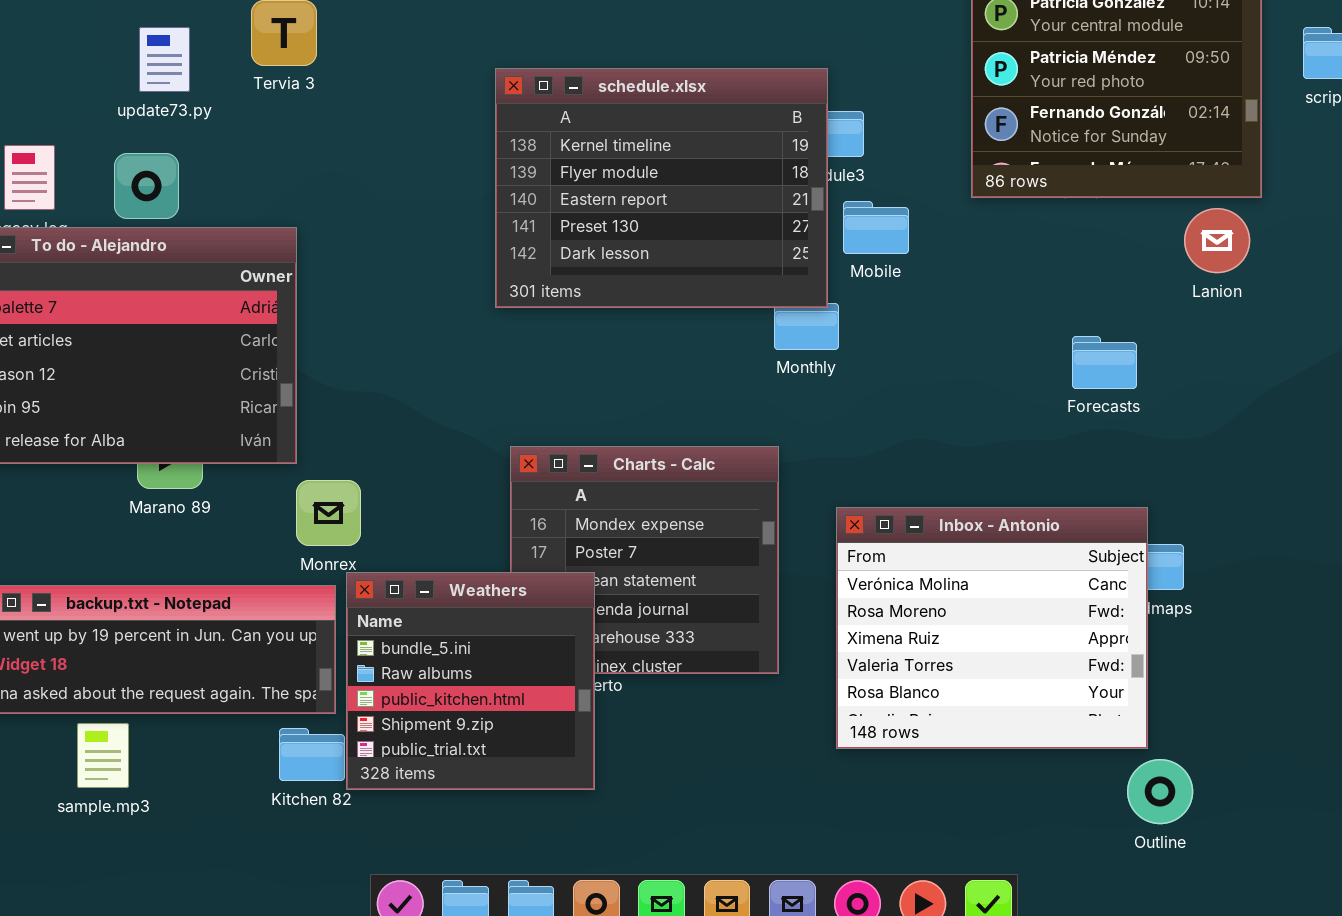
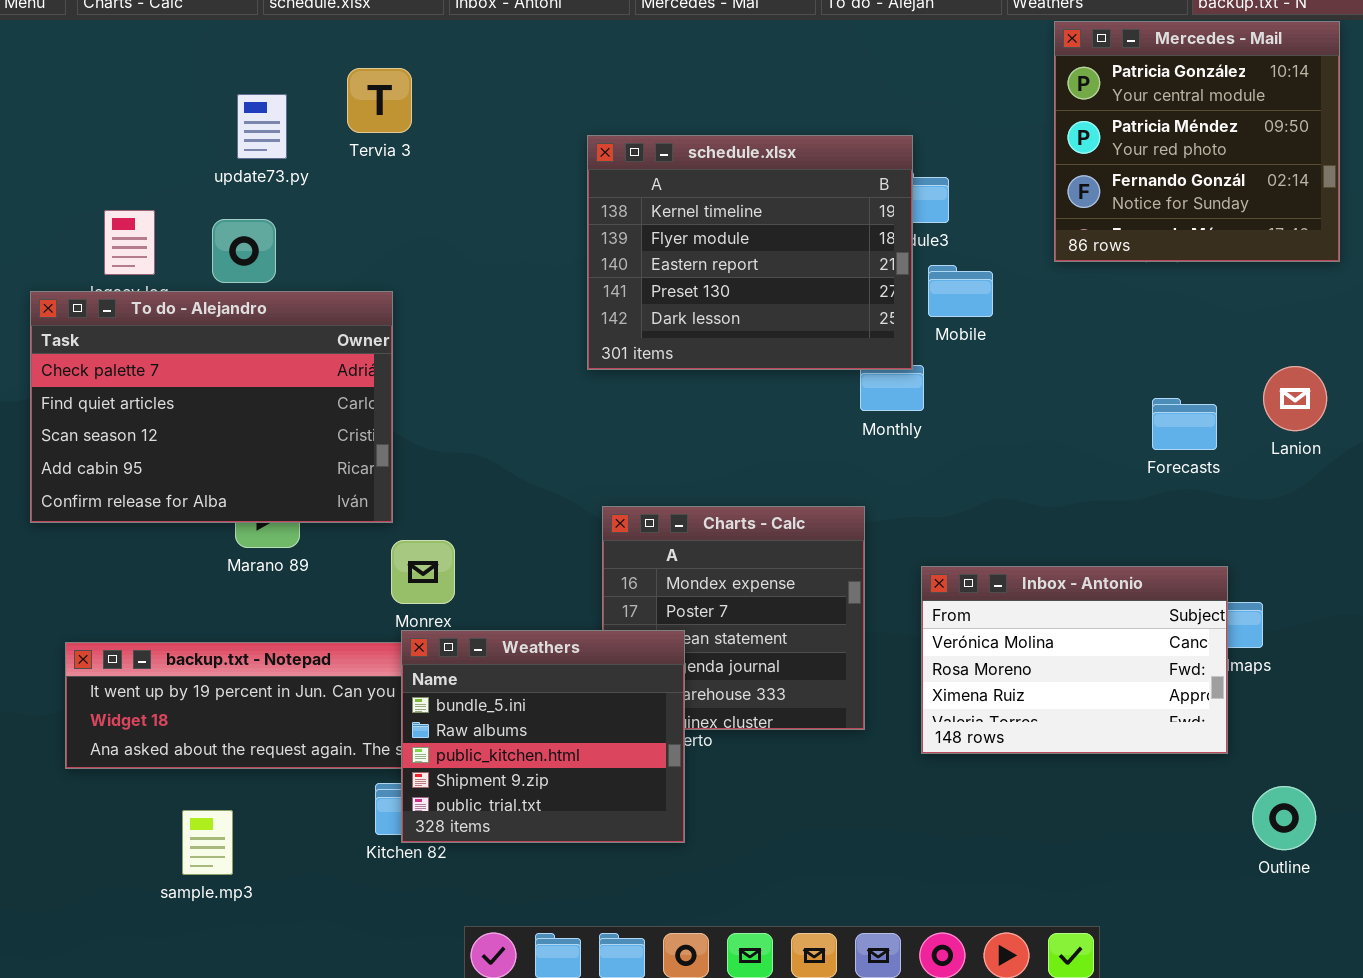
Lanion: [1184,208,1250,273] -> [1263,366,1327,431], moved
Inbox - Antonio: [836,507,1148,749] -> [921,566,1228,754], resized
Weathers: [346,572,595,790] -> [401,630,685,843], resized
sample.mp3: [77,723,129,788] -> [182,810,233,875], moved
Outline: [1127,759,1193,824] -> [1252,786,1316,850], moved

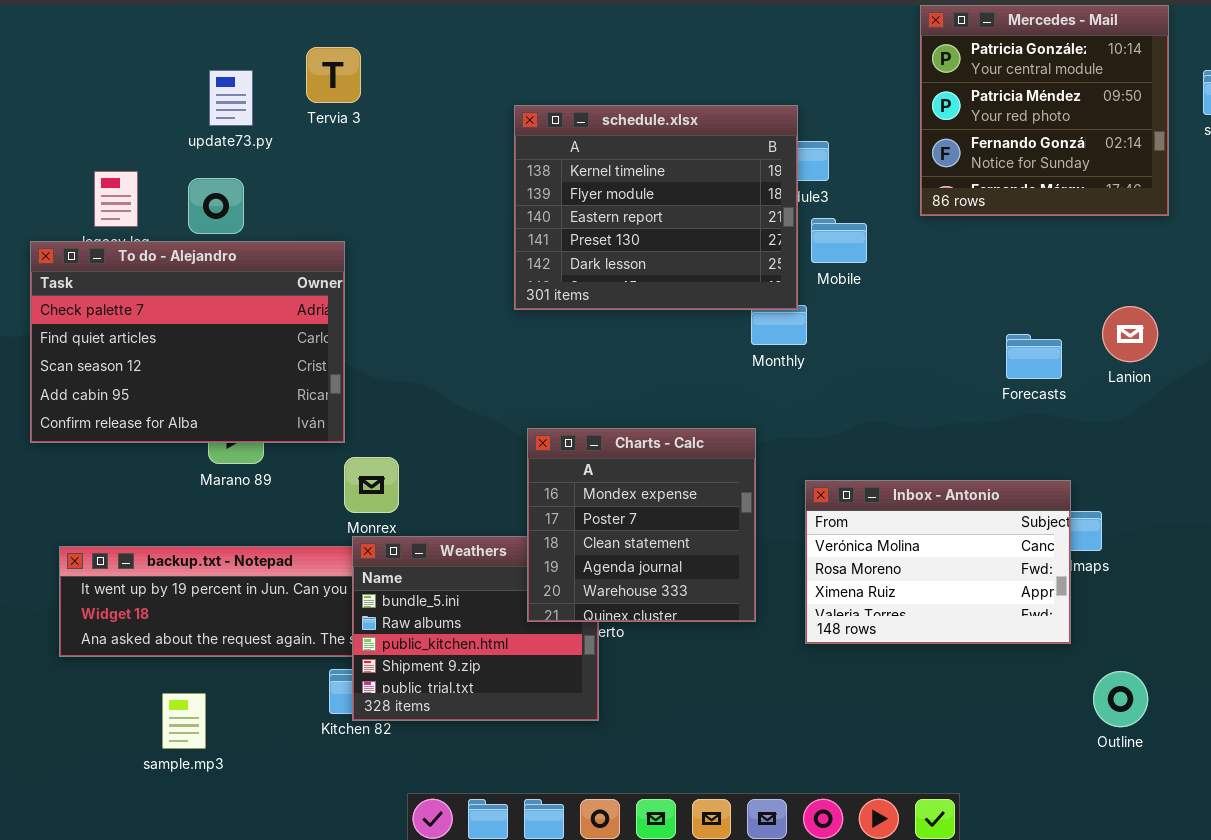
Charts - Calc: [602,506,865,730] -> [527,428,756,622], raised

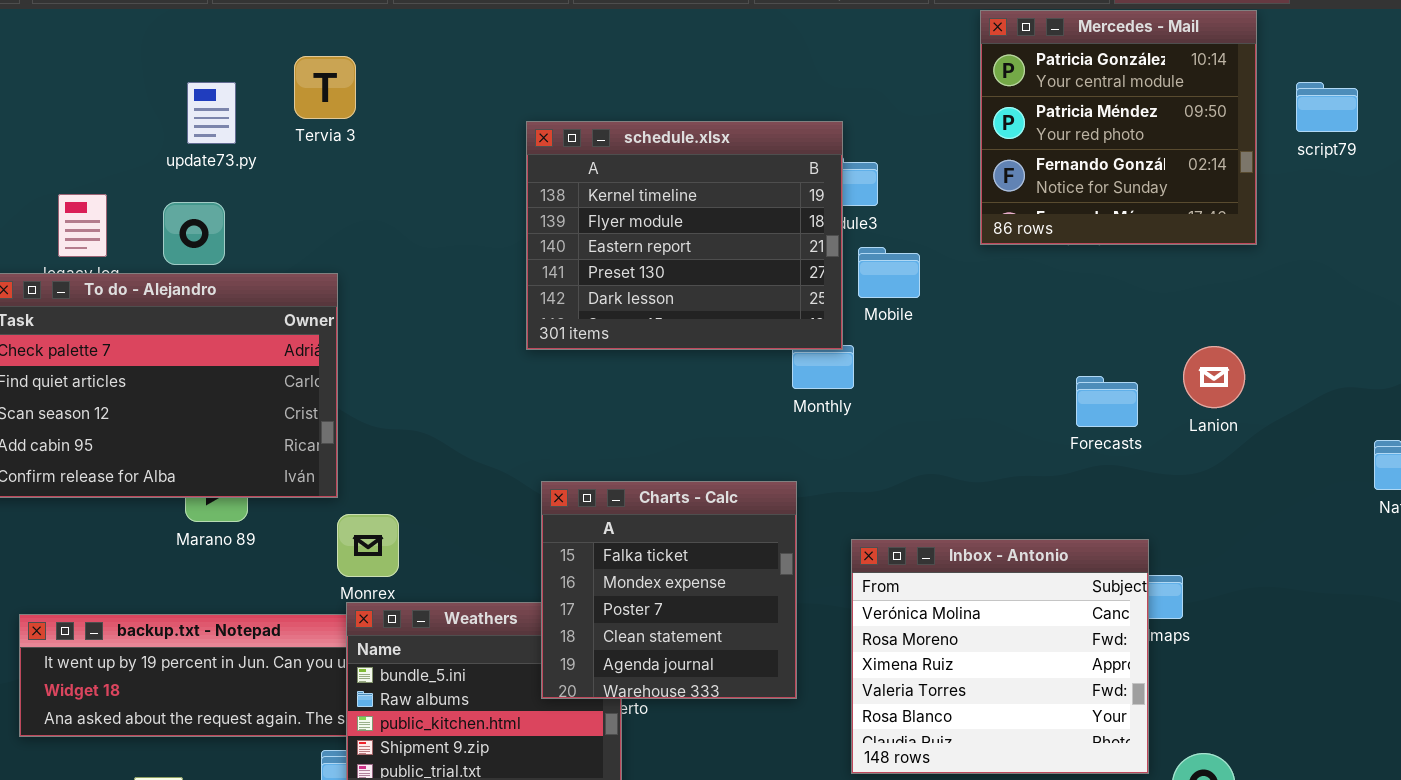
Charts - Calc: [527,428,756,622] -> [541,481,797,699], scrolled up 1 row
Inbox - Antonio: [805,480,1071,644] -> [851,539,1149,774], resized

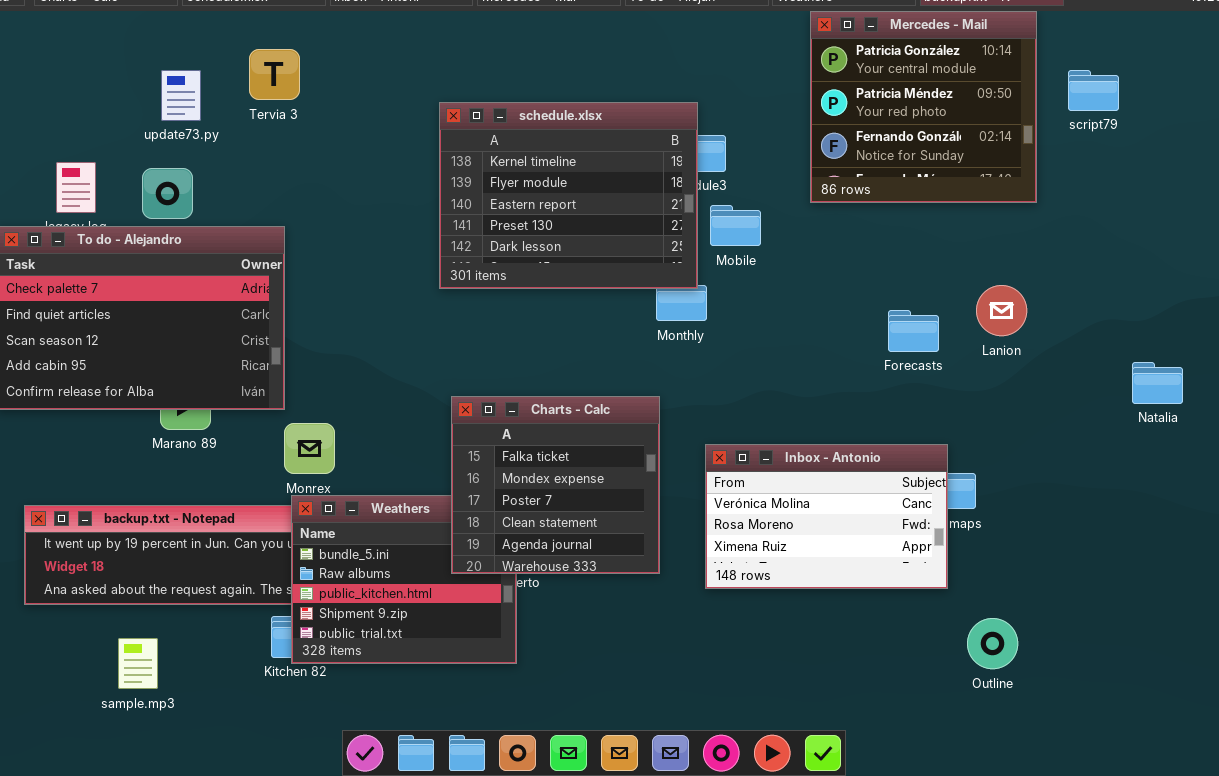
Inbox - Antonio: [851,539,1149,774] -> [705,444,948,589], resized

